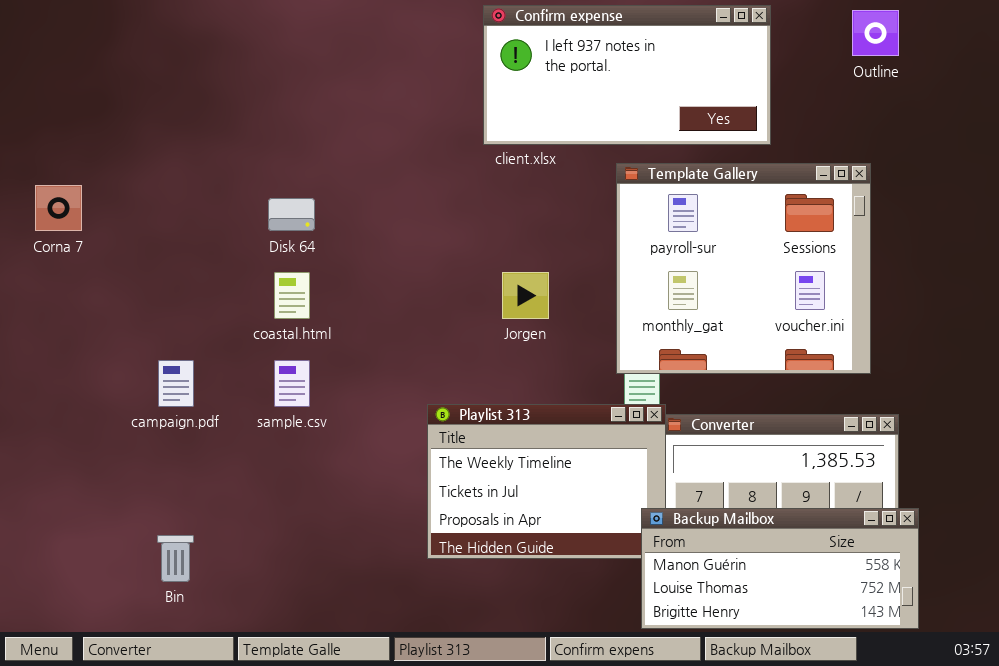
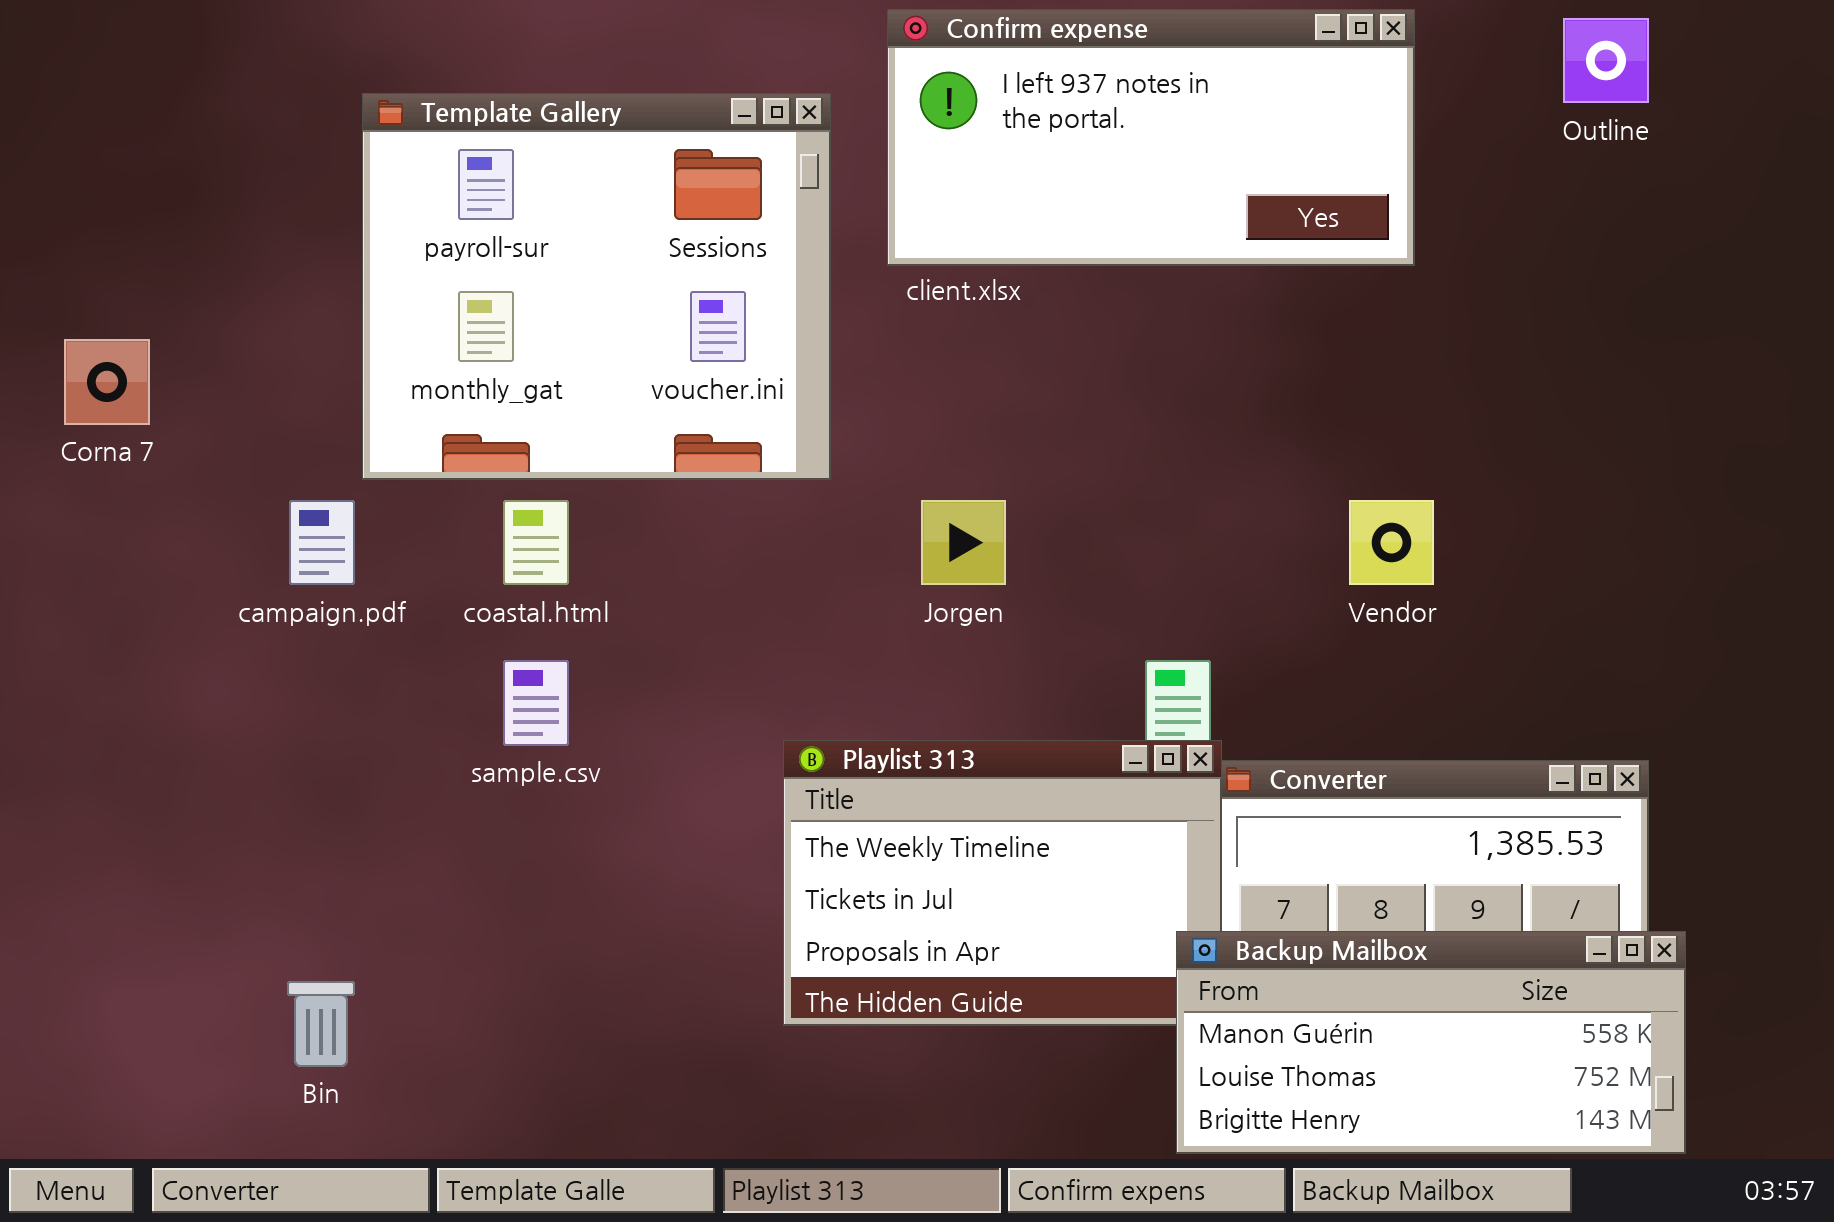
Template Gallery: [616,163,871,374] -> [362,93,831,480], moved
campaign.pdf: [158,360,194,407] -> [289,500,355,585], moved

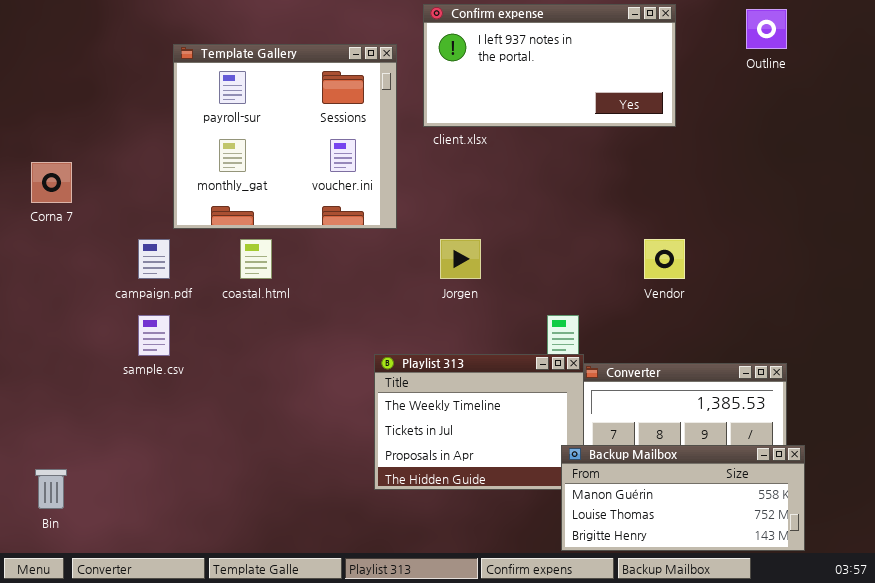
sample.csv: [503,660,569,746] -> [138,315,170,356], moved
Bin: [287,981,355,1067] -> [35,469,67,509], moved

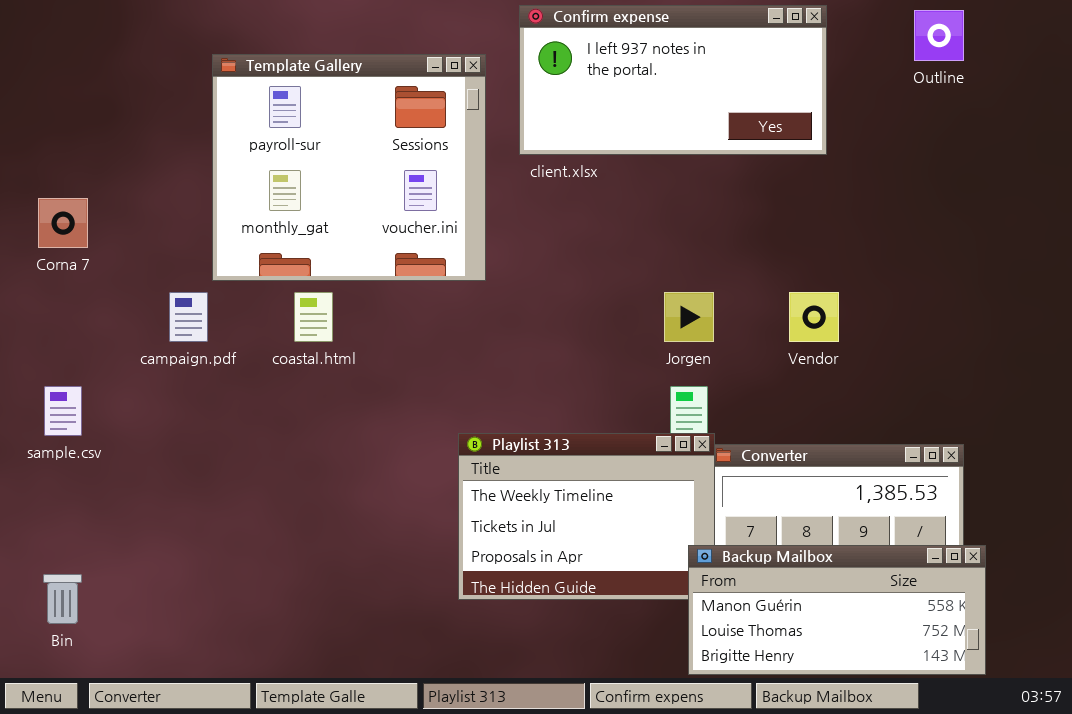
Jorgen: [440,239,481,279] -> [664,292,714,342], moved
sample.csv: [138,315,170,356] -> [44,386,82,436], moved

